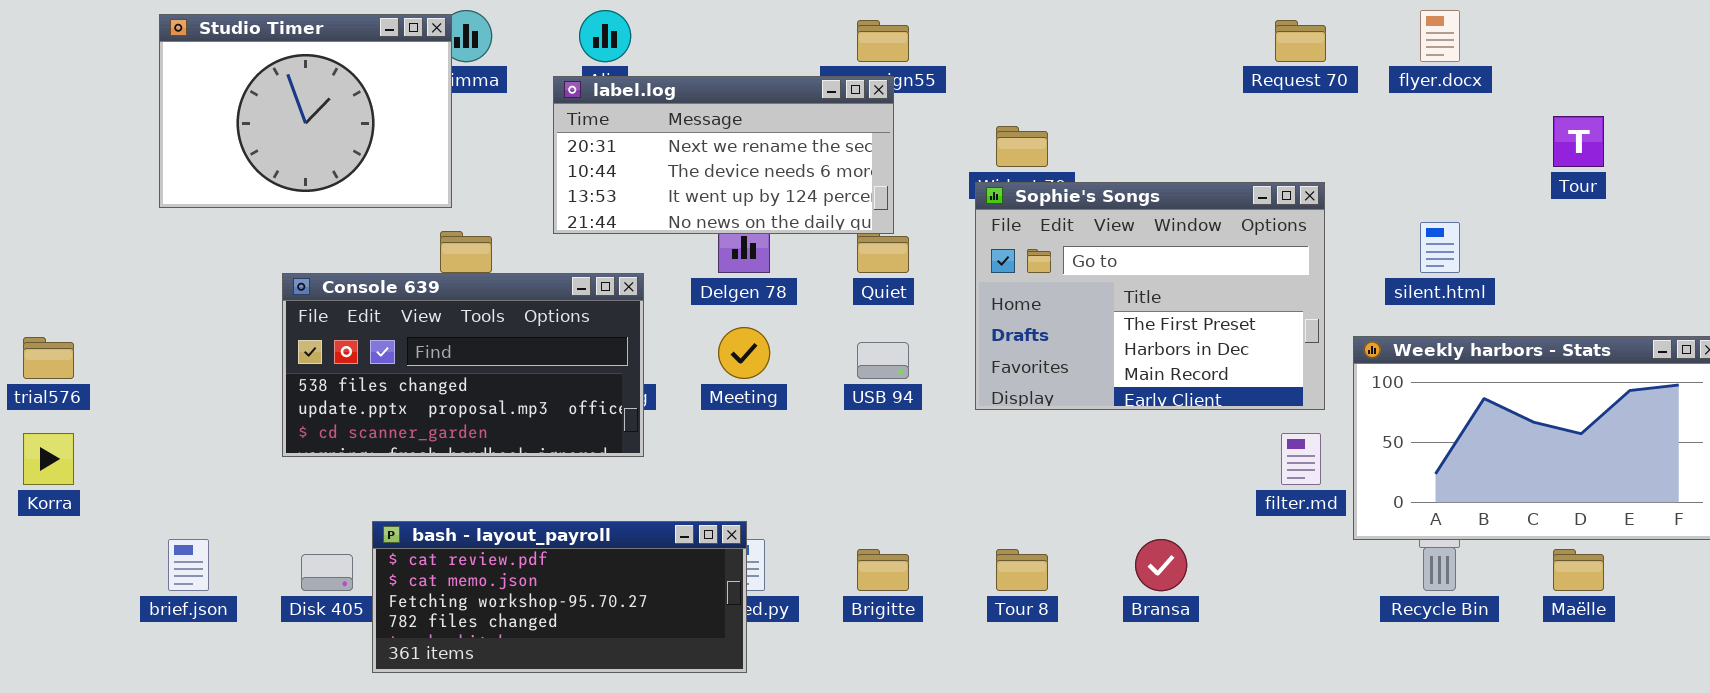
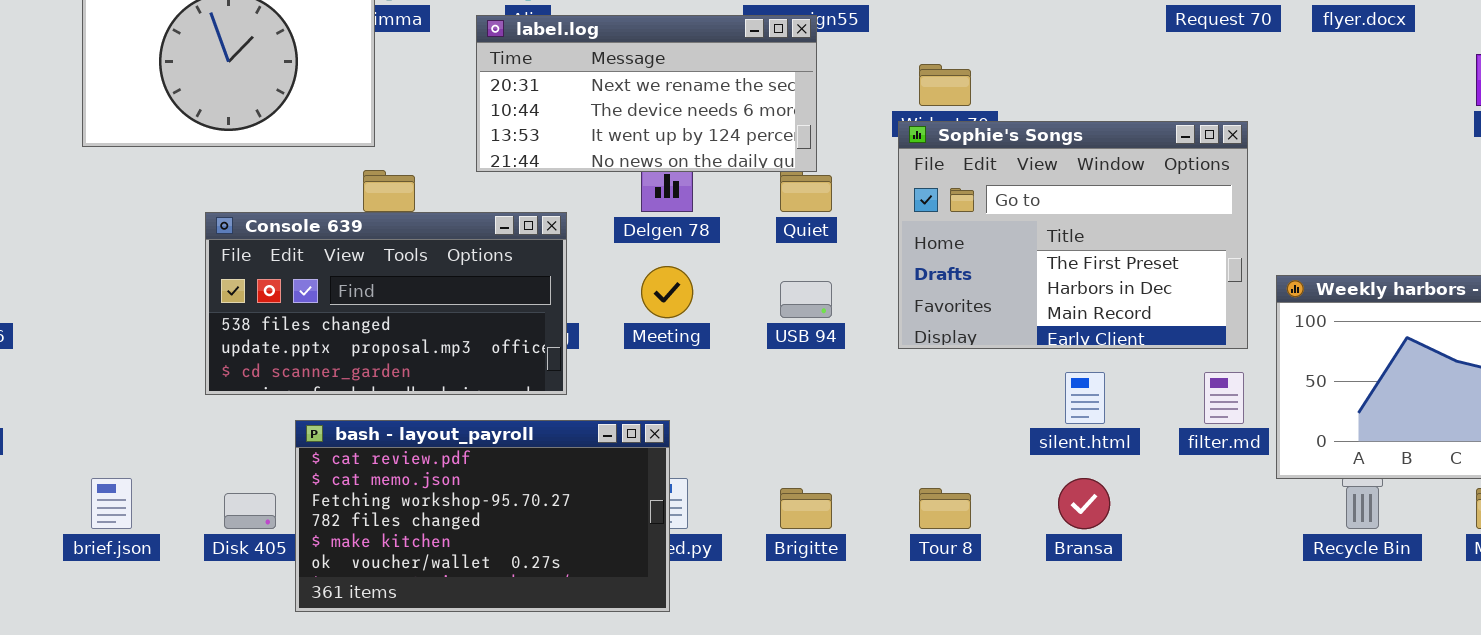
silent.html: [1420,222,1460,273] -> [1065,372,1105,424], moved
bash - layout_payroll: [372,521,747,673] -> [295,420,670,612], resized

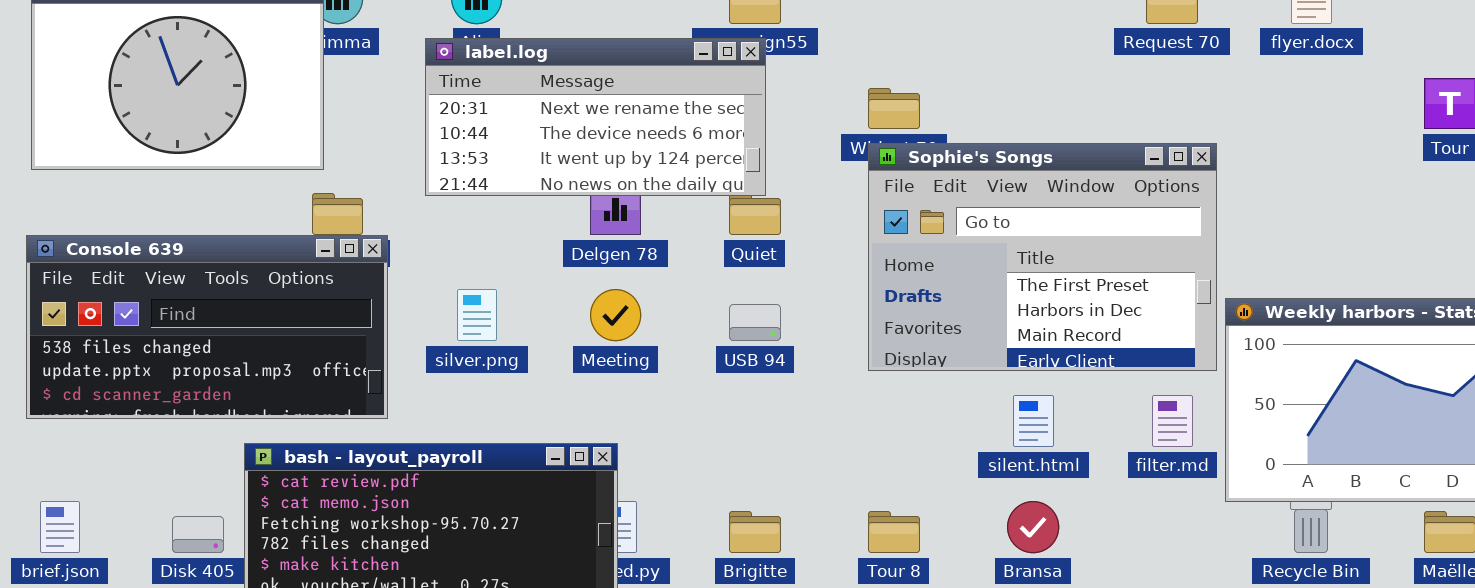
Sophie's Songs: [898,121,1248,349] -> [868,143,1217,371], moved
Console 639: [205,212,567,395] -> [26,235,388,419], moved

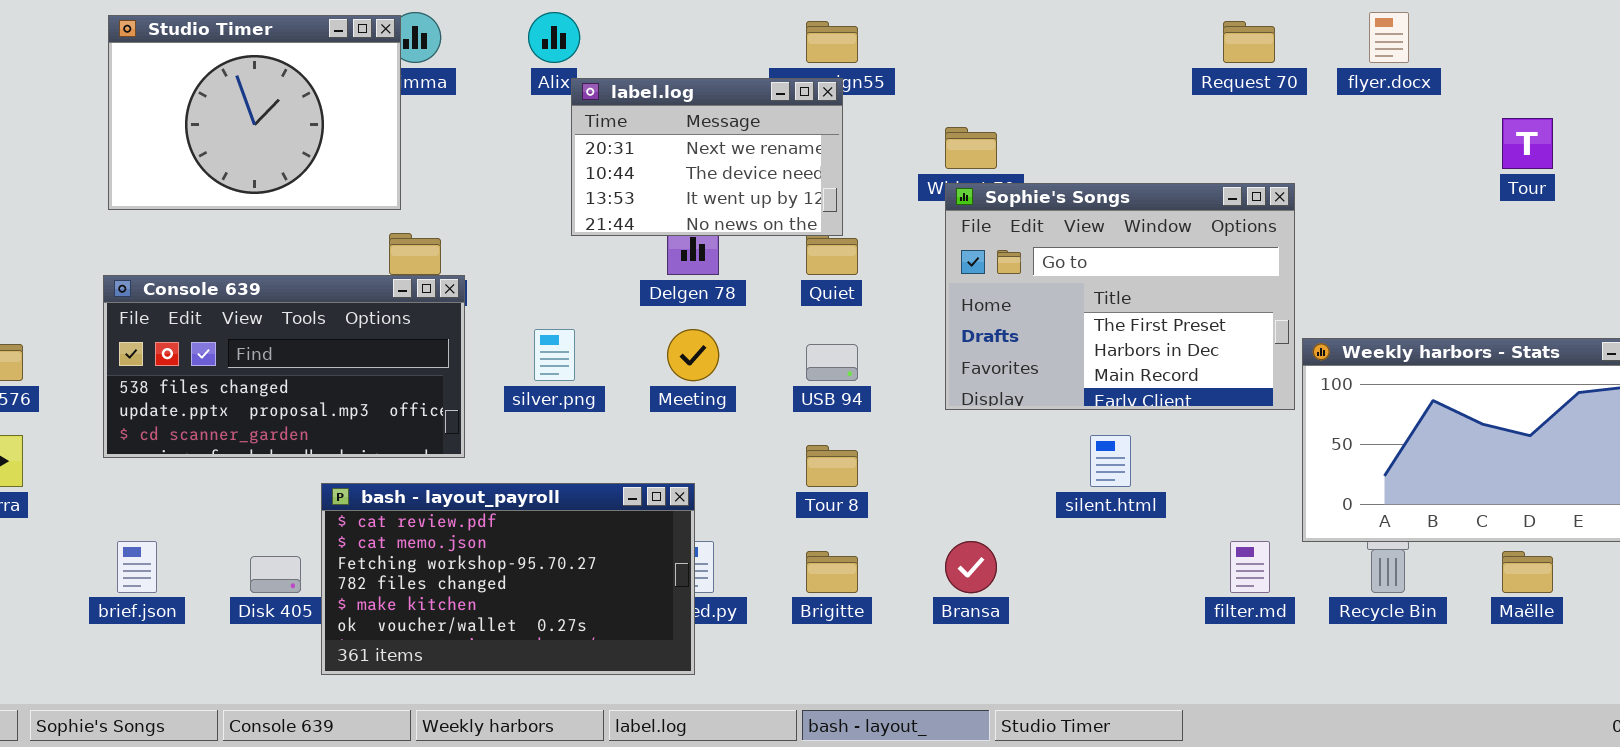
label.log: [425,38,766,196] -> [571,78,843,236], resized
filter.md: [1152,395,1193,447] -> [1230,541,1270,593], moved
Bransa: [1007,501,1059,553] -> [945,541,997,593], moved
Tour 8: [868,511,920,553] -> [806,445,858,487], moved

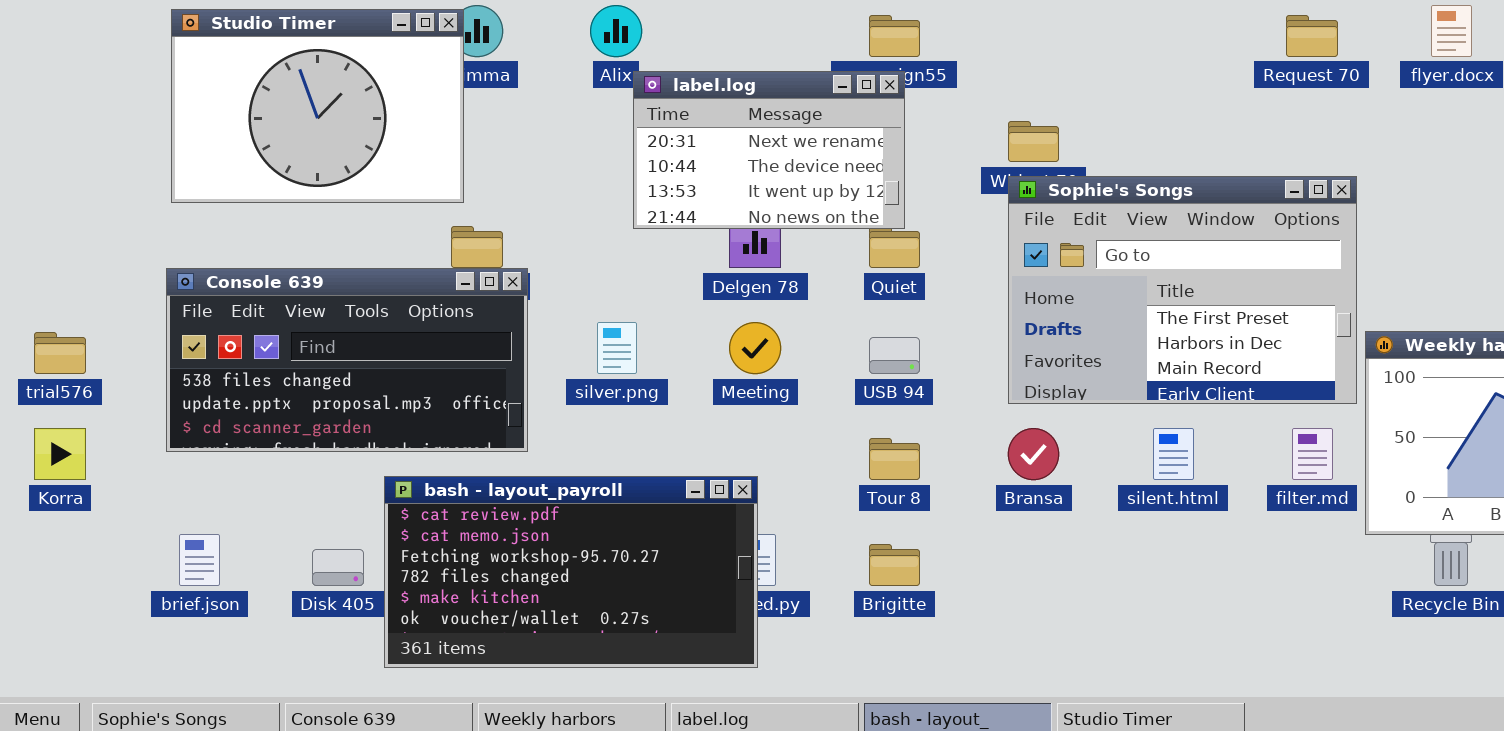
Bransa: [945,541,997,593] -> [1008,428,1059,480], moved
filter.md: [1230,541,1270,593] -> [1292,428,1333,480], moved

